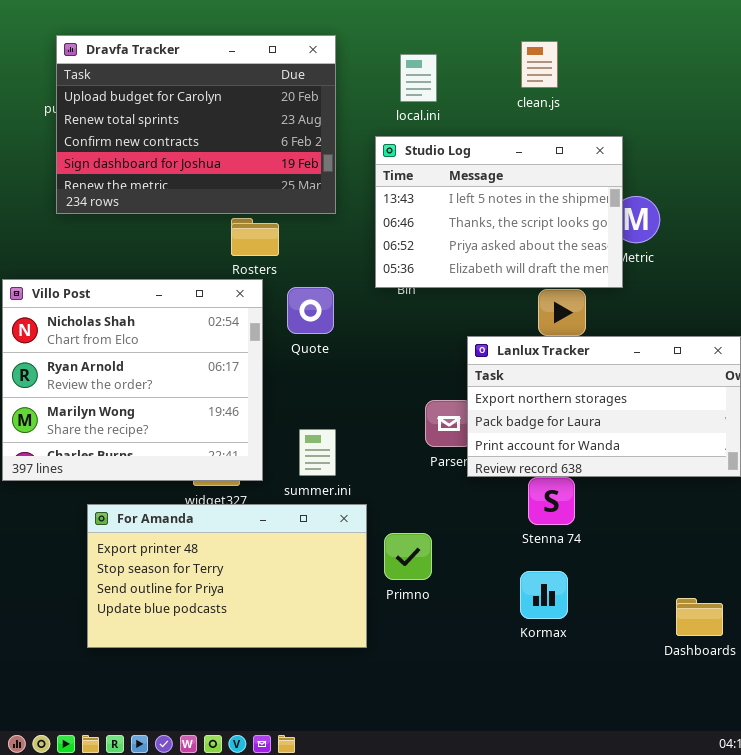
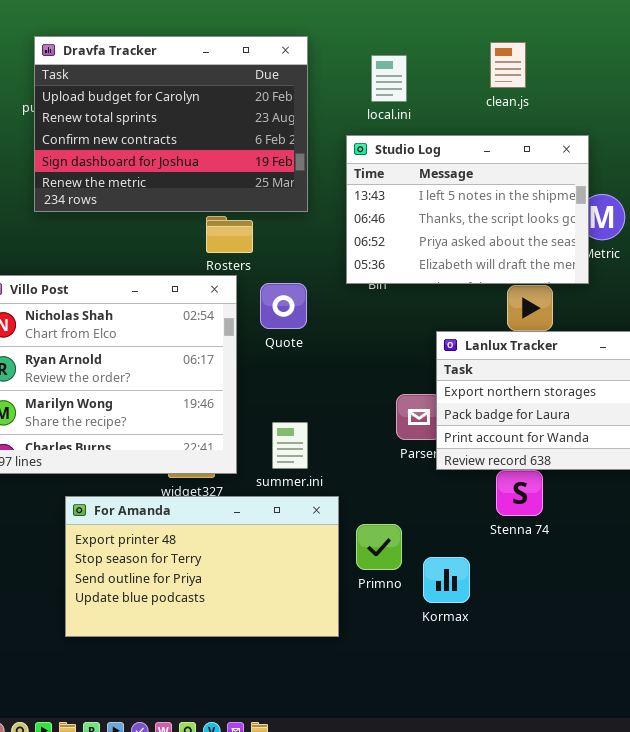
Kormax: [520,571,568,619] -> [423,557,470,603], moved

